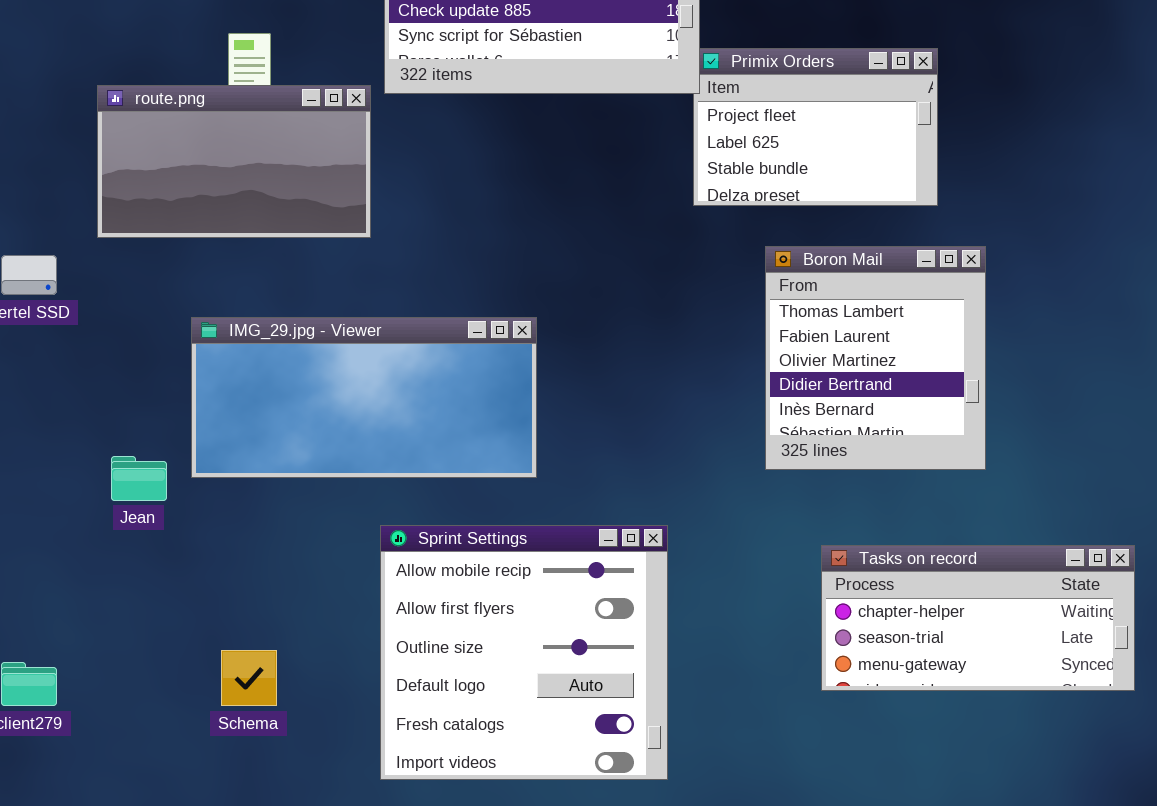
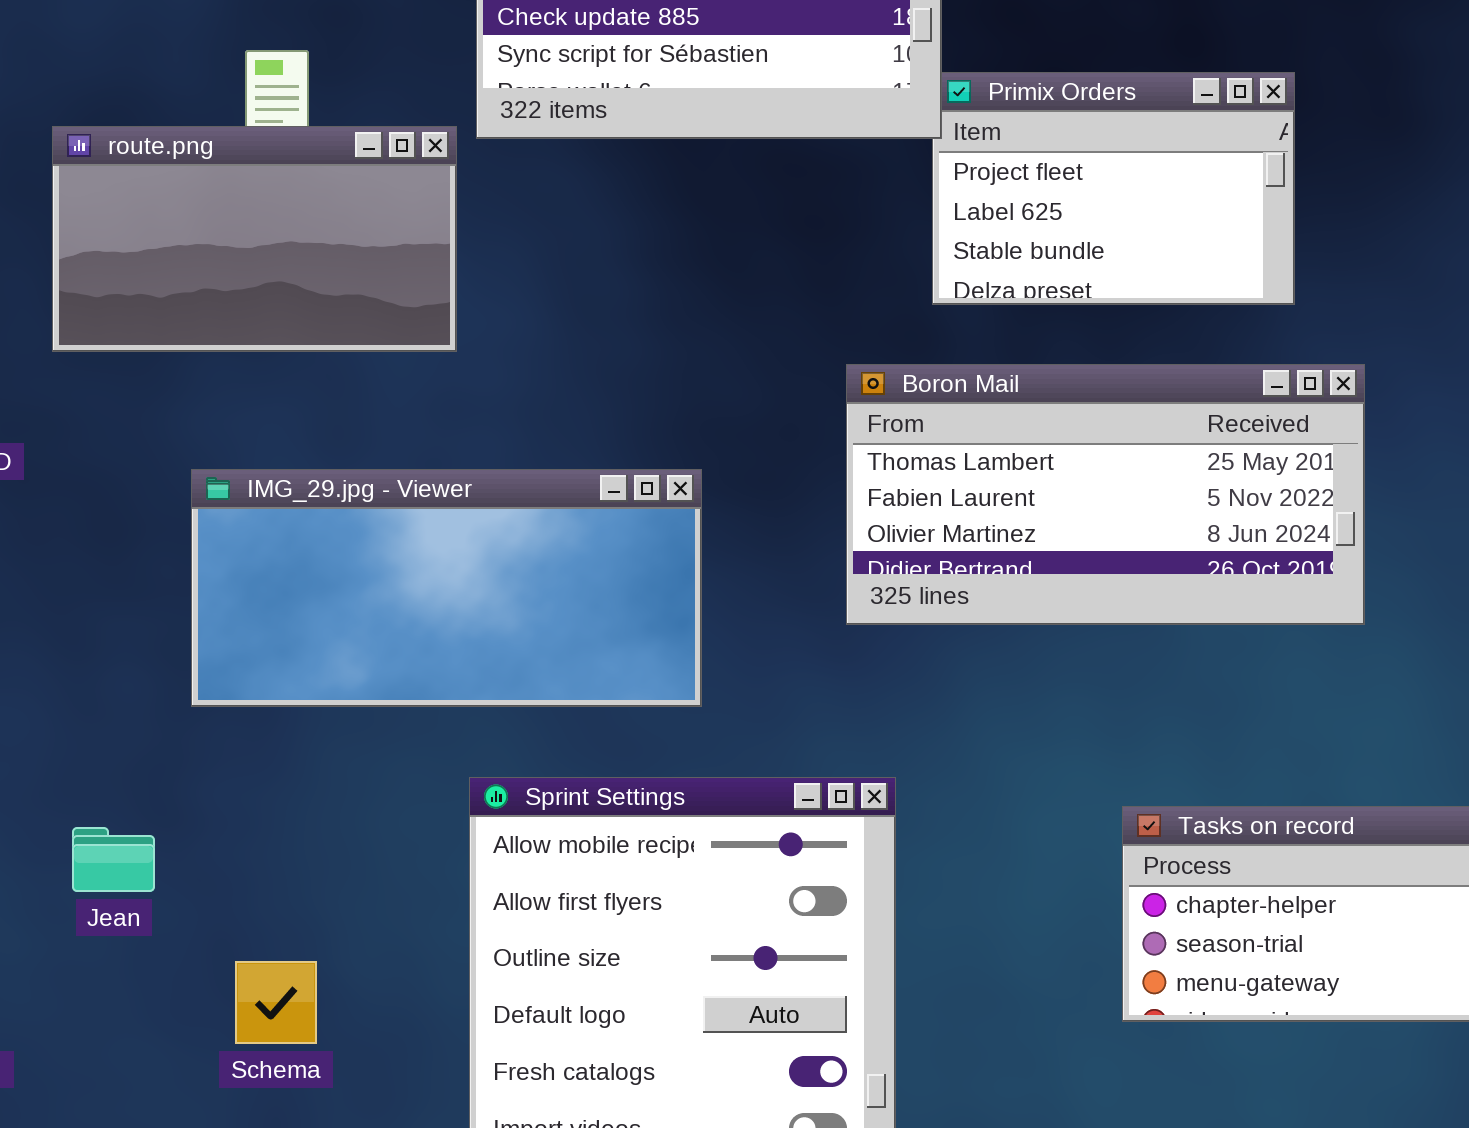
Boron Mail: [765,246,986,470] -> [846,364,1365,625], resized
Jean: [111,456,167,501] -> [72,827,155,892], moved

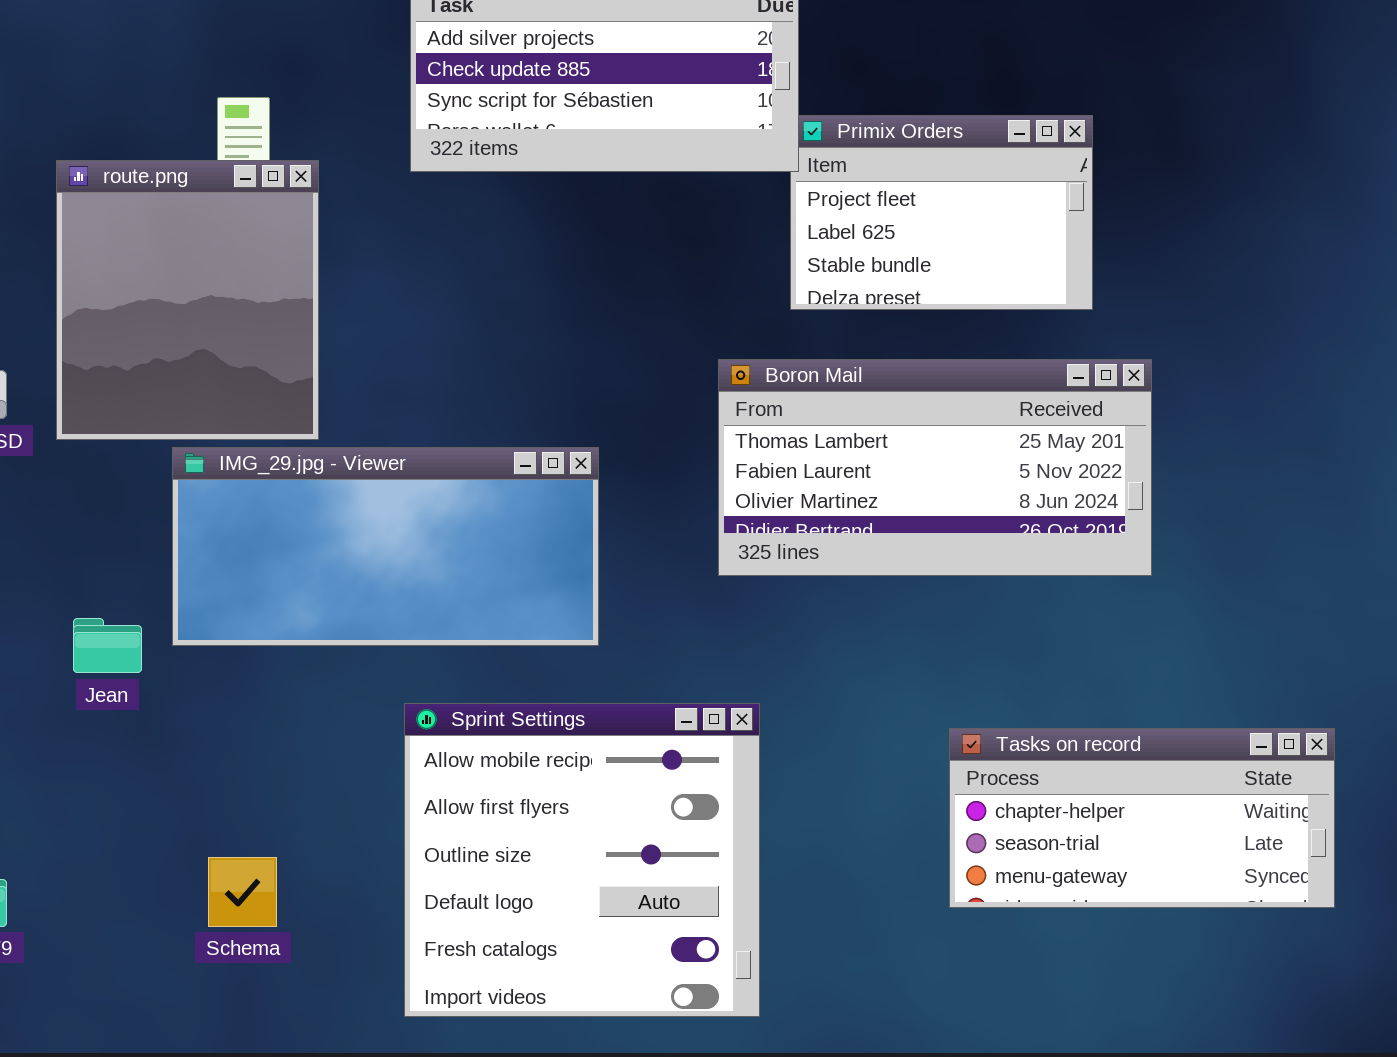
route.png: [52,126,457,352] -> [56,160,319,440], resized
Jean: [72,827,155,892] -> [73,618,142,673], moved

